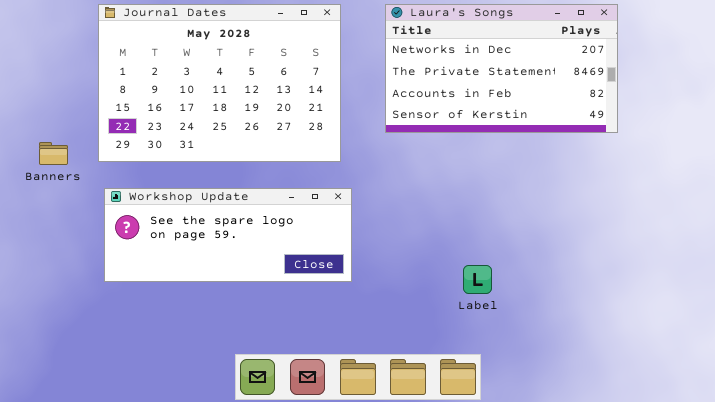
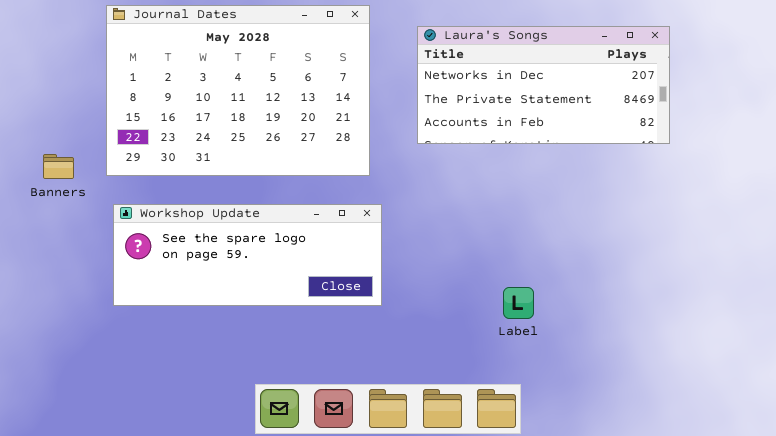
Laura's Songs: [385,4,618,133] -> [417,26,670,144], resized

